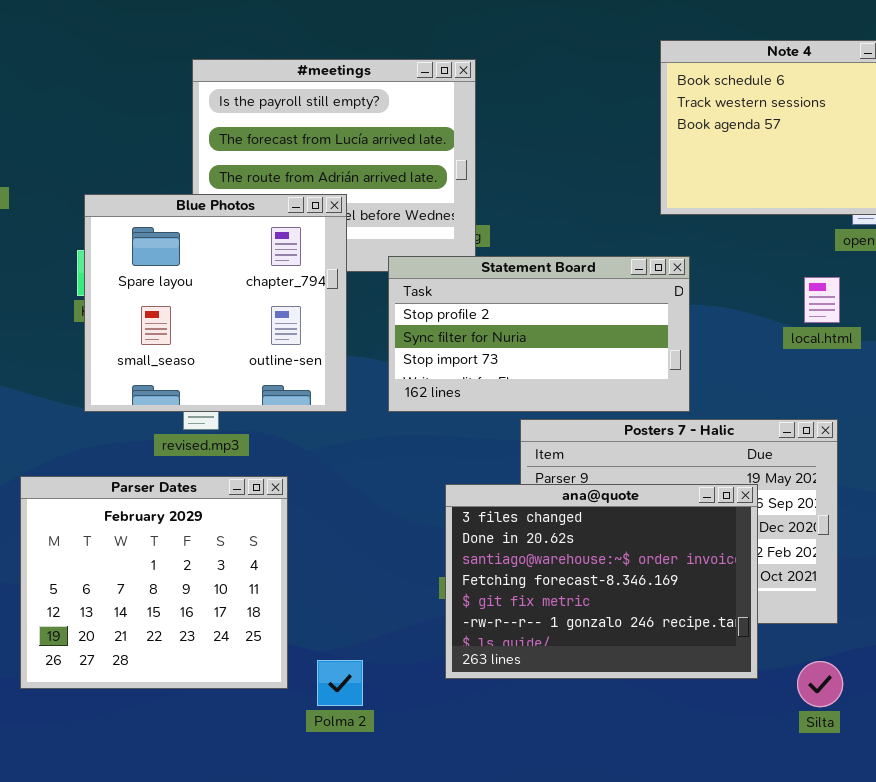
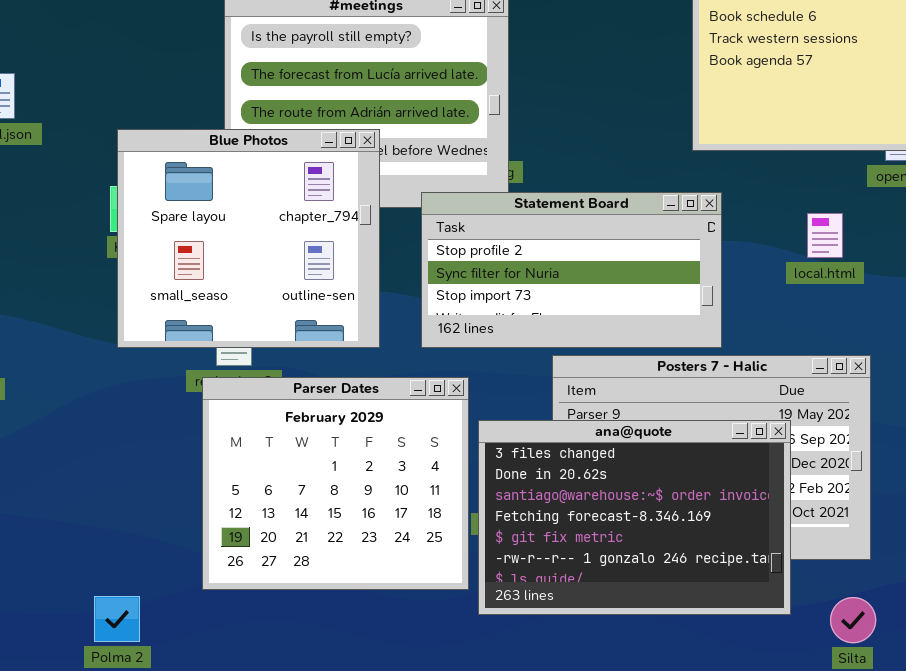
local.html: [804,277,840,323] -> [807,213,843,258], moved
Parser Dates: [20,476,288,689] -> [202,377,469,590], moved
Polma 2: [317,660,363,706] -> [94,596,140,642], moved

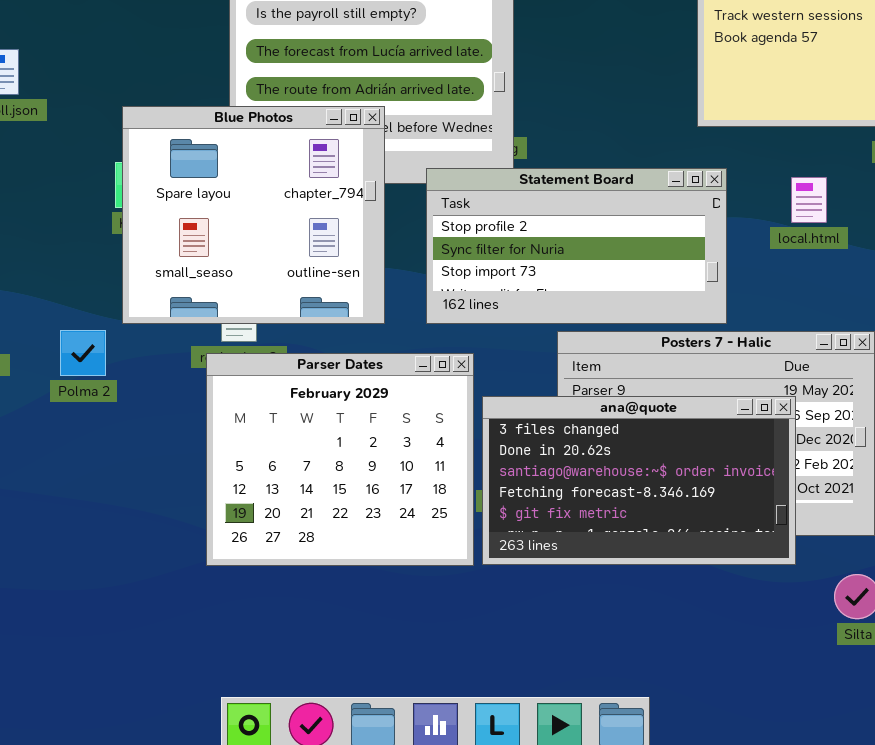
local.html: [807,213,843,258] -> [791,177,827,223], moved
ana@quote: [478,420,791,615] -> [482,396,796,565], resized
Polma 2: [94,596,140,642] -> [60,330,106,376], moved

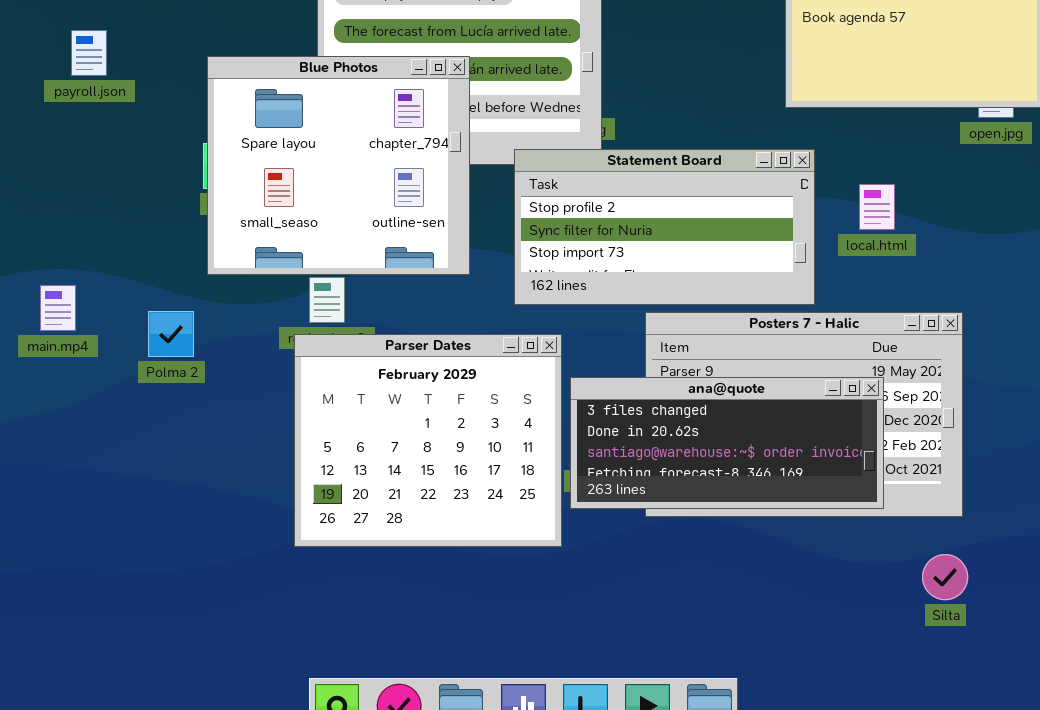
Blue Photos: [122,106,385,324] -> [207,56,470,275], moved
local.html: [791,177,827,223] -> [859,184,895,230], moved
ana@quote: [482,396,796,565] -> [570,377,884,509], resized

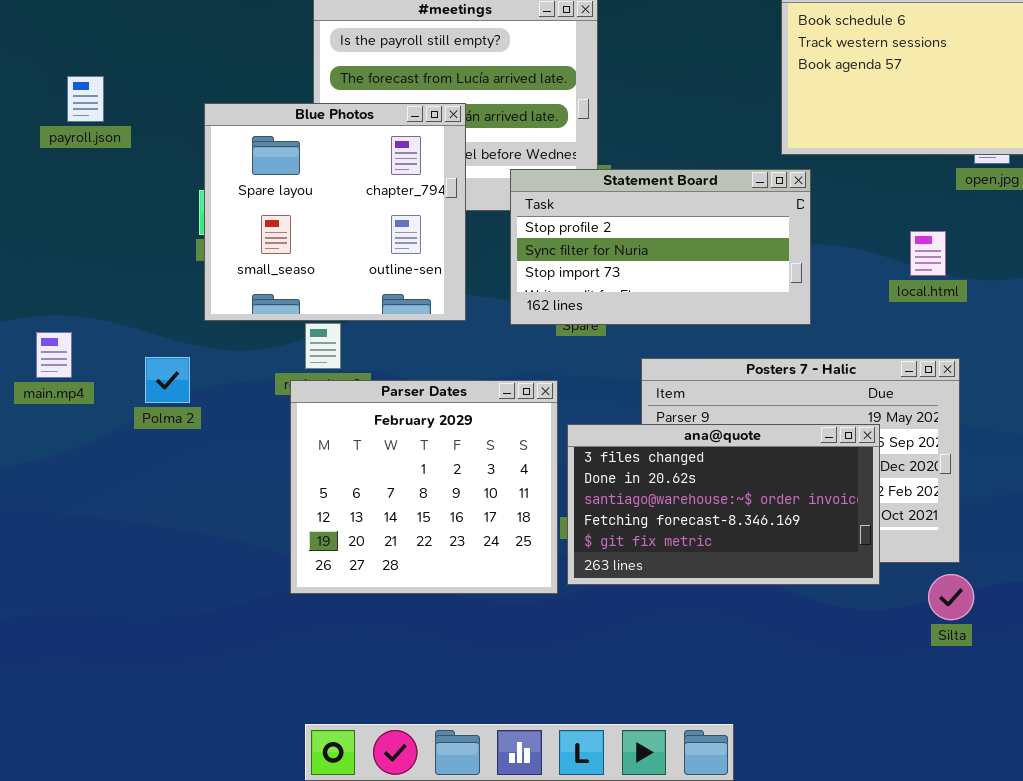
Statement Board: [514,149,815,305] -> [510,169,811,325], moved
local.html: [859,184,895,230] -> [910,231,946,276], moved
ana@quote: [570,377,884,509] -> [567,424,880,585], resized
Silta: [922,554,968,600] -> [928,574,974,620], moved

